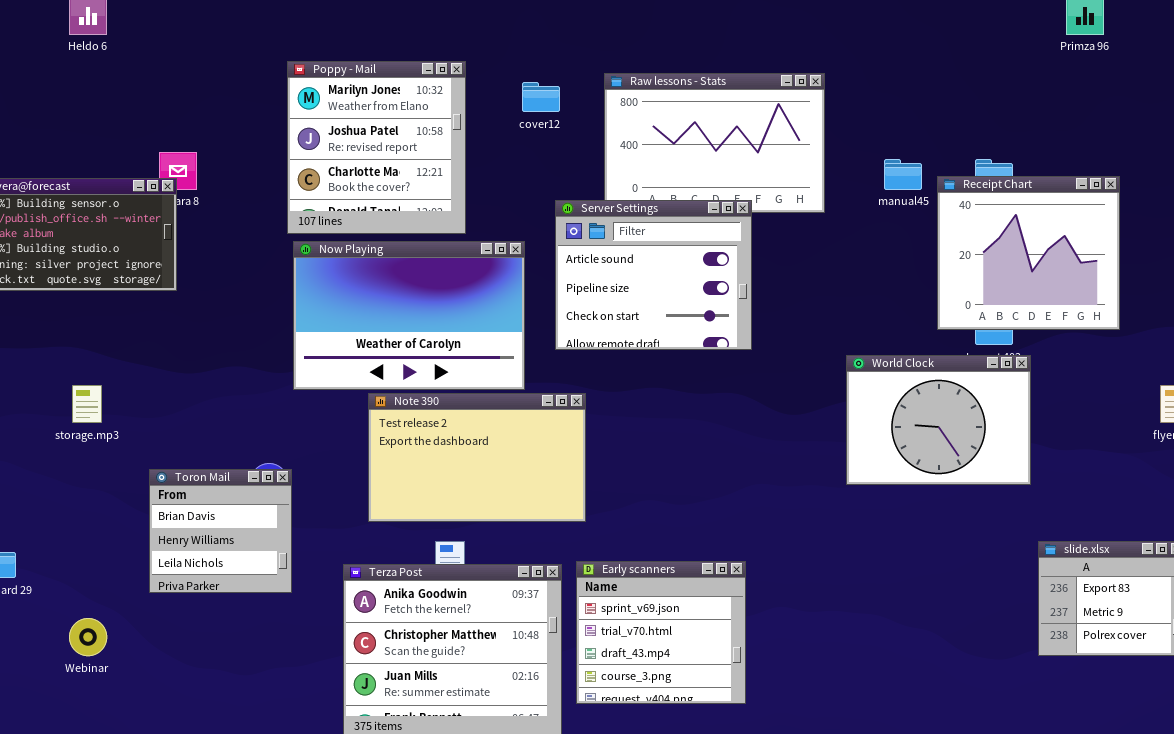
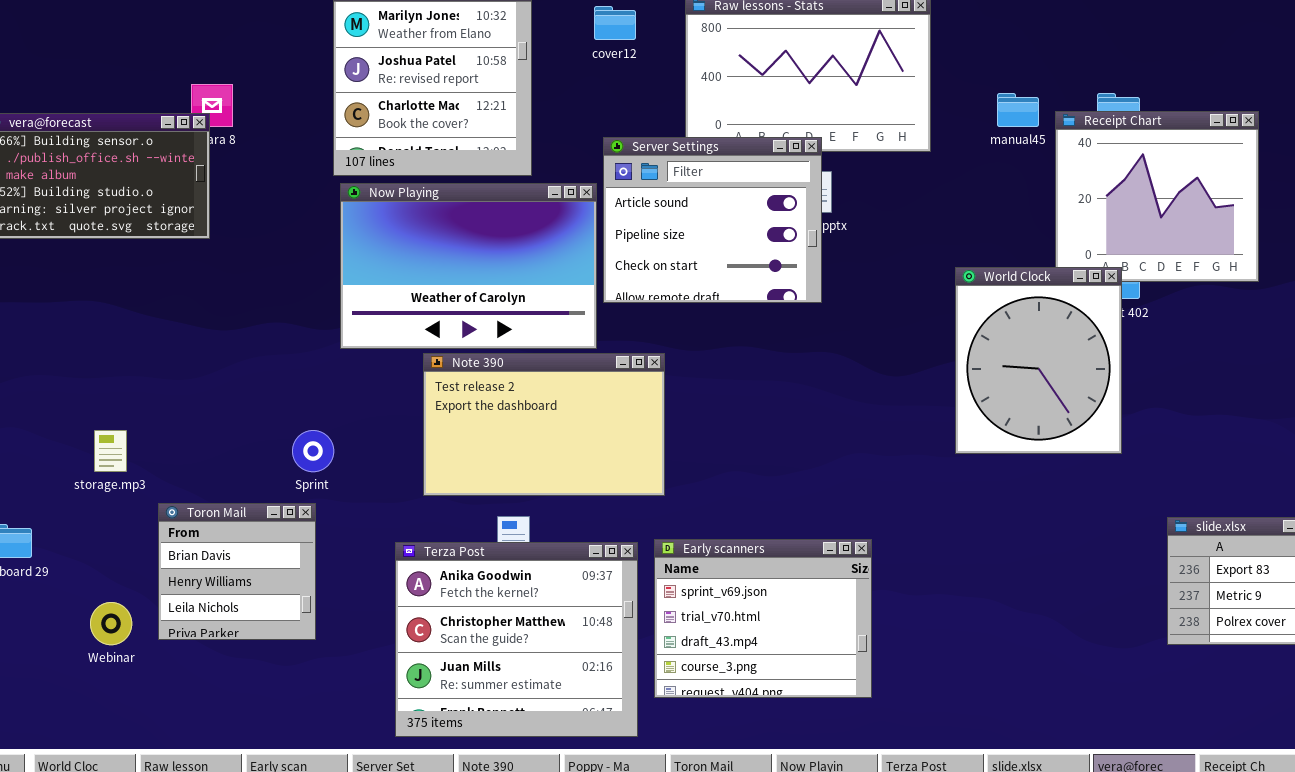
Server Settings: [555,200,752,350] -> [603,137,822,303], moved
World Clock: [846,355,1031,485] -> [955,267,1122,454], resized
storage.mp3: [72,385,102,423] -> [94,430,127,472], moved
Toron Mail: [149,469,292,593] -> [158,503,316,640], moved
Early scanners: [576,561,746,704] -> [654,539,872,698], resized

